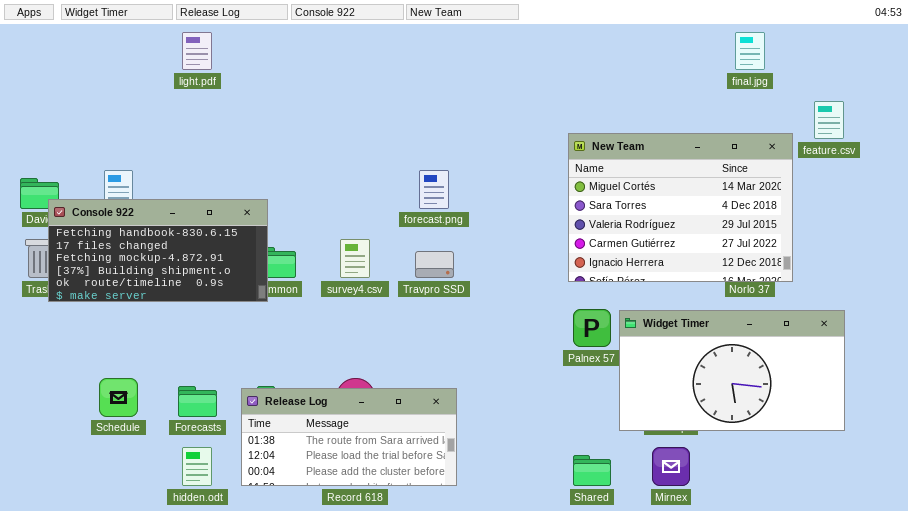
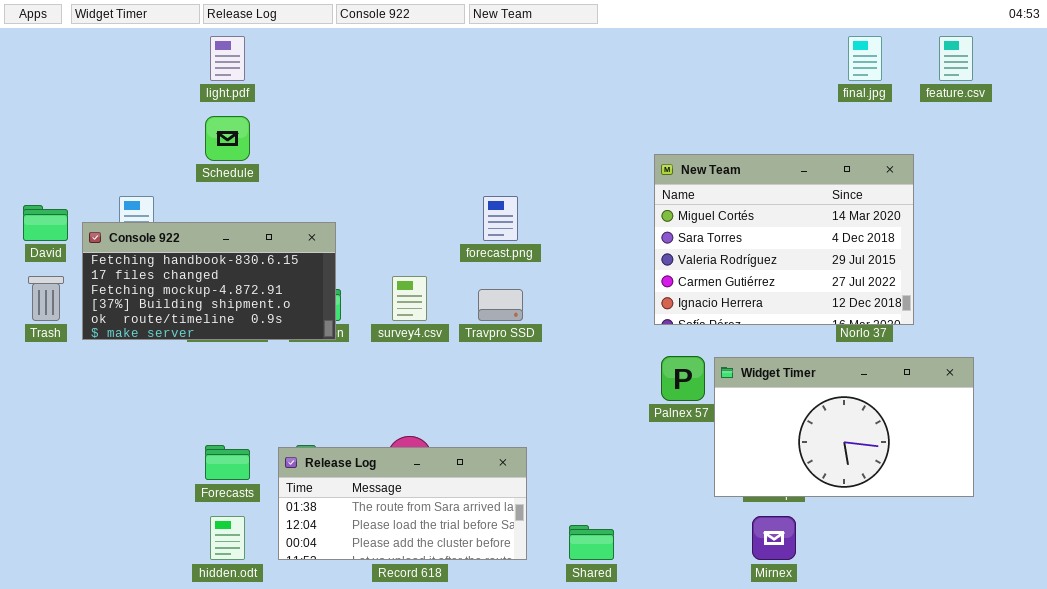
feature.csv: [814,101,844,139] -> [939,36,973,81], moved
Console 922: [48,199,268,302] -> [82,222,336,340], moved
Schedule: [99,378,138,417] -> [205,116,250,161], moved
Shared: [573,455,611,486] -> [569,525,614,560], moved

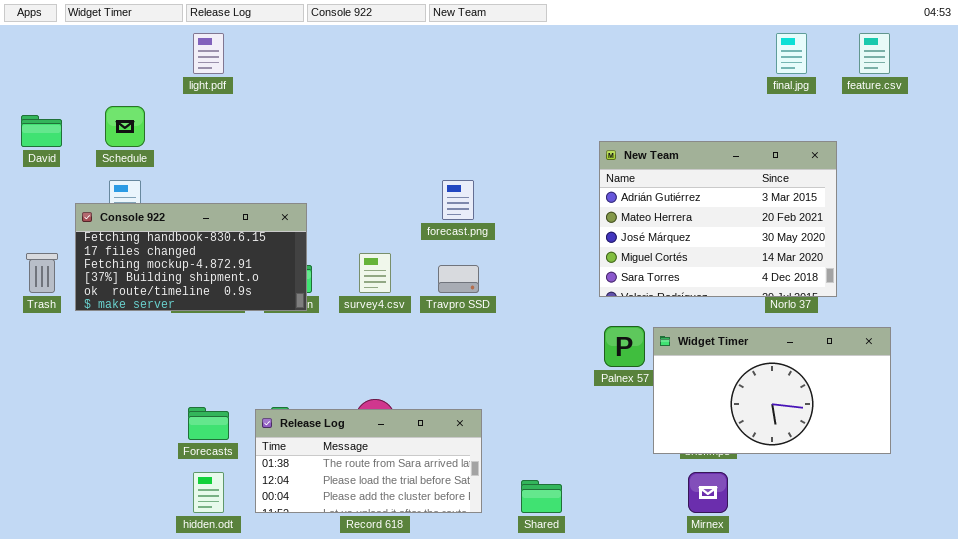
Schedule: [205,116,250,161] -> [105,106,145,147], moved
New Team: [654,154,914,325] -> [599,141,837,297], scrolled up 3 rows
David: [23,205,68,241] -> [21,115,62,147], moved

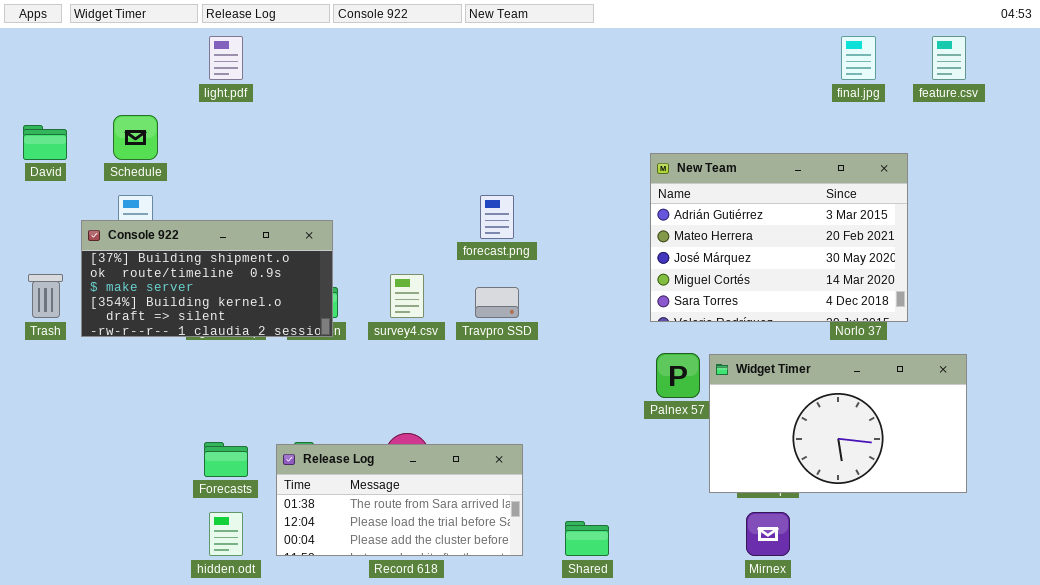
Console 922: [75,203,307,311] -> [81,220,333,337], scrolled down 3 rows

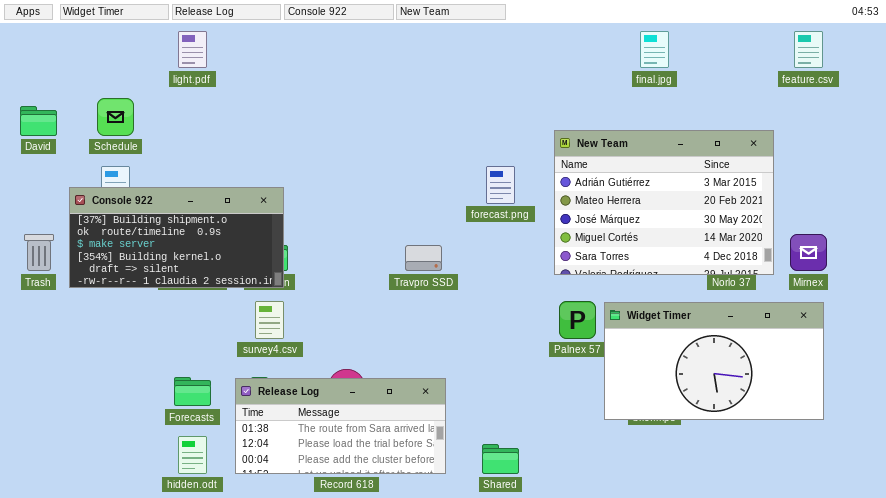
final.jpg: [841,36,876,80] -> [640,31,669,68], moved
forecast.png: [480,195,514,239] -> [486,166,515,204], moved
survey4.csv: [390,274,424,318] -> [255,301,284,339], moved
Mirnex: [746,512,790,556] -> [790,234,827,271], moved

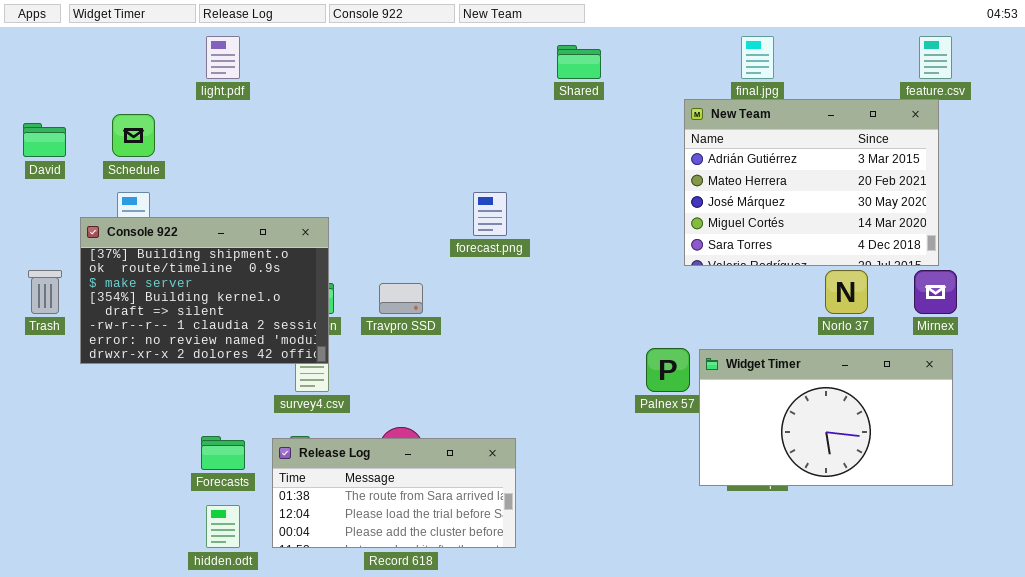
New Team: [554,130,774,275] -> [684,99,939,266], moved
forecast.png: [486,166,515,204] -> [473,192,507,236], moved
Console 922: [69,187,284,288] -> [80,217,329,364], resized
Travpro SSD: [405,245,442,271] -> [379,283,423,314], moved
Shared: [482,444,519,474] -> [557,45,601,79], moved

